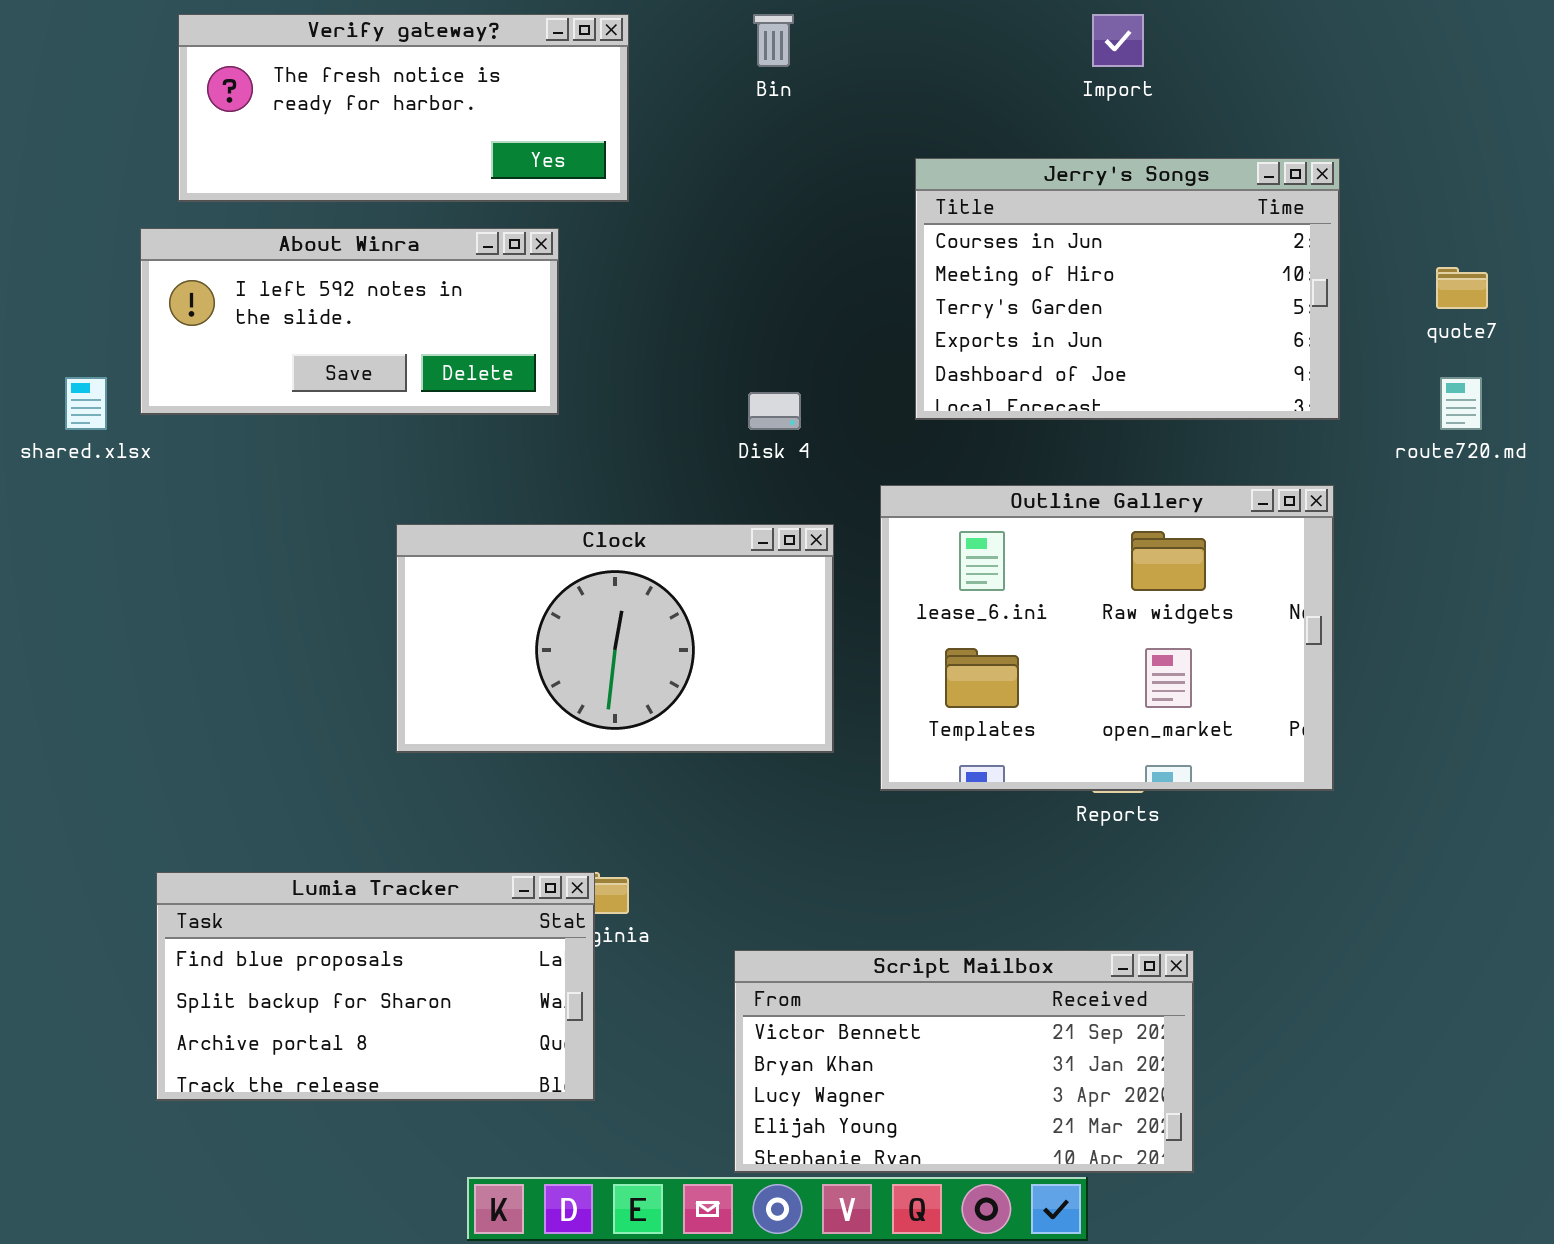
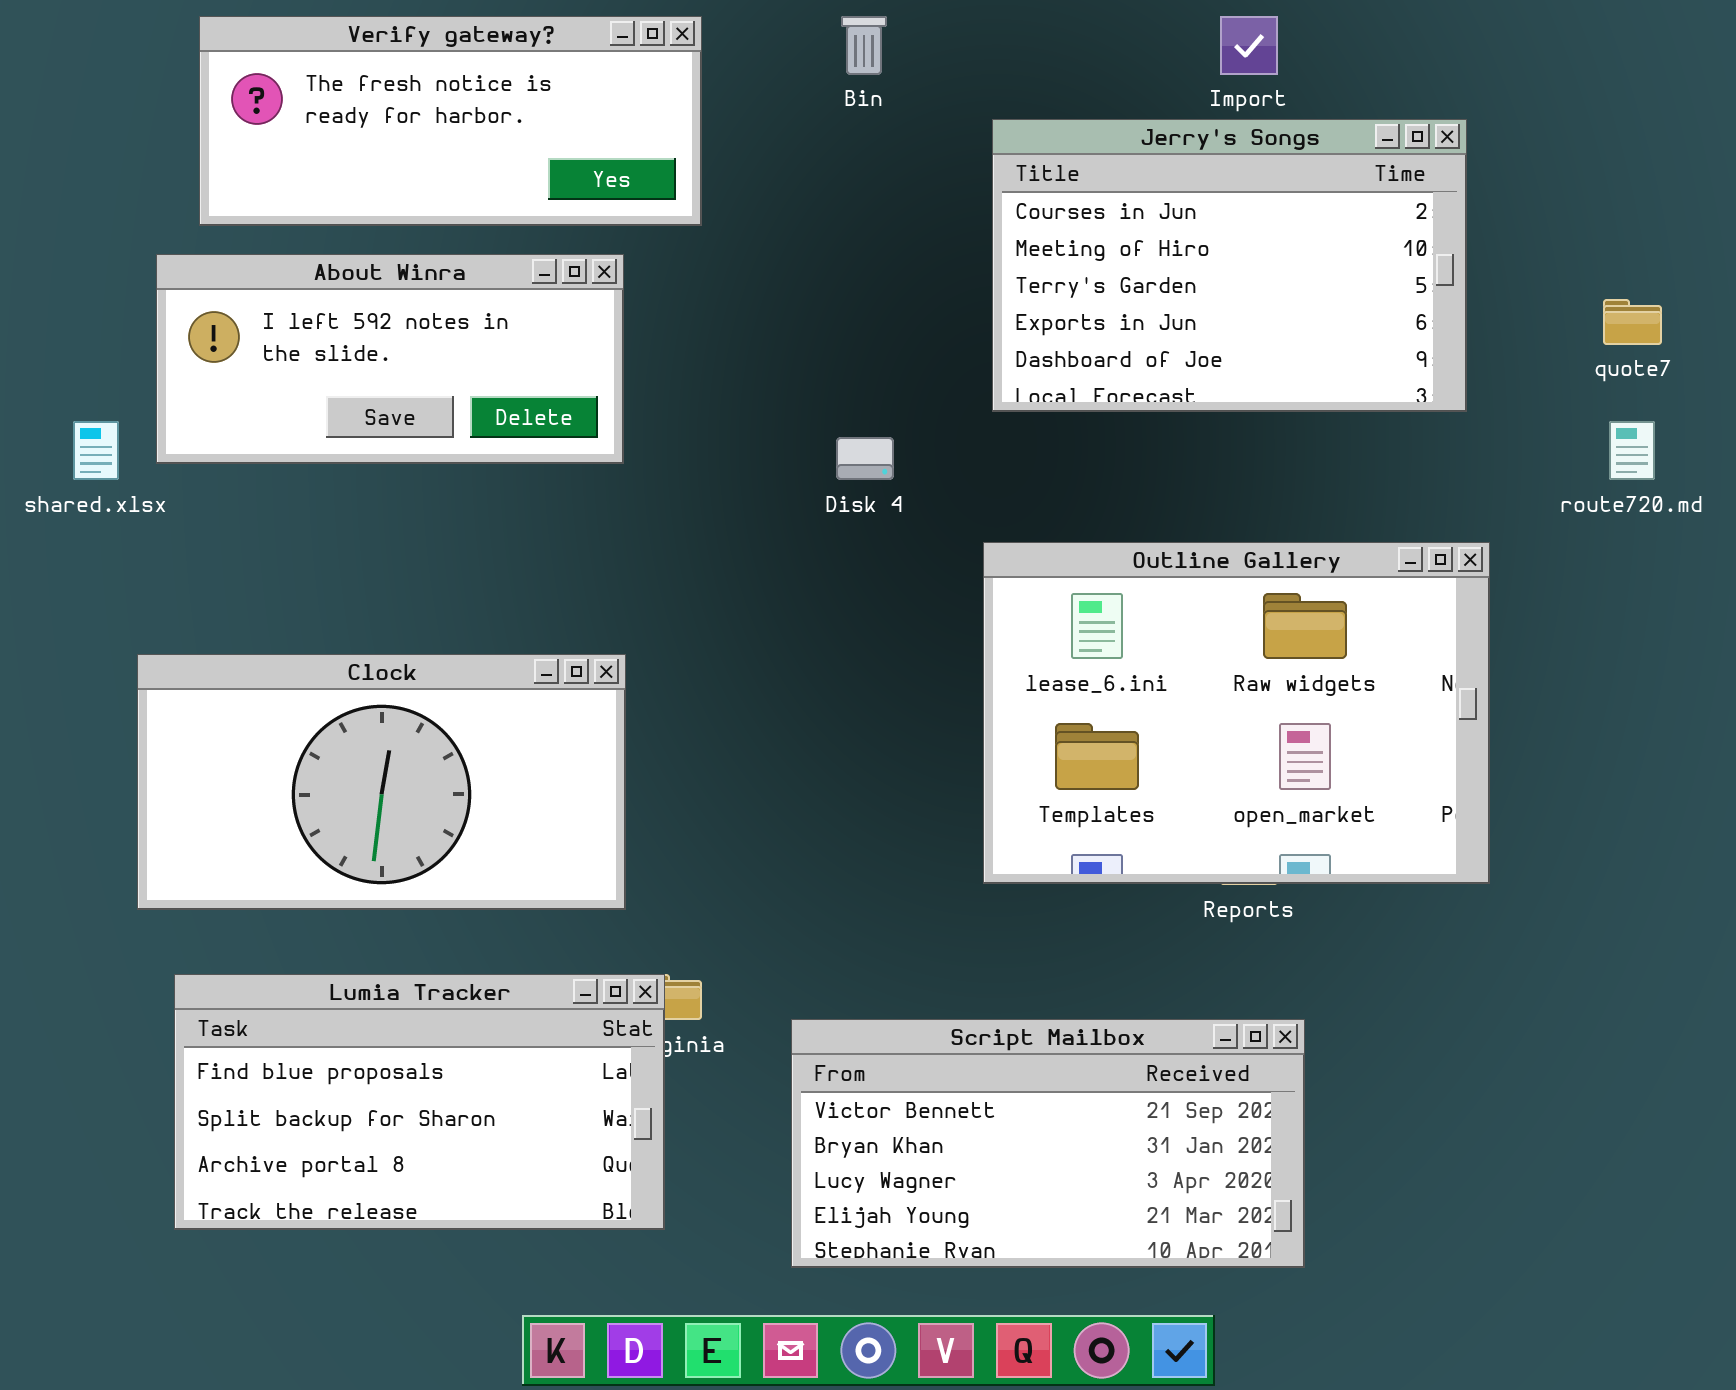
Jerry's Songs: [915,158,1340,420] -> [992,119,1467,412], moved
Clock: [396,524,834,753] -> [137,654,626,910], moved
Script Mailbox: [734,950,1194,1173] -> [791,1019,1305,1268], moved

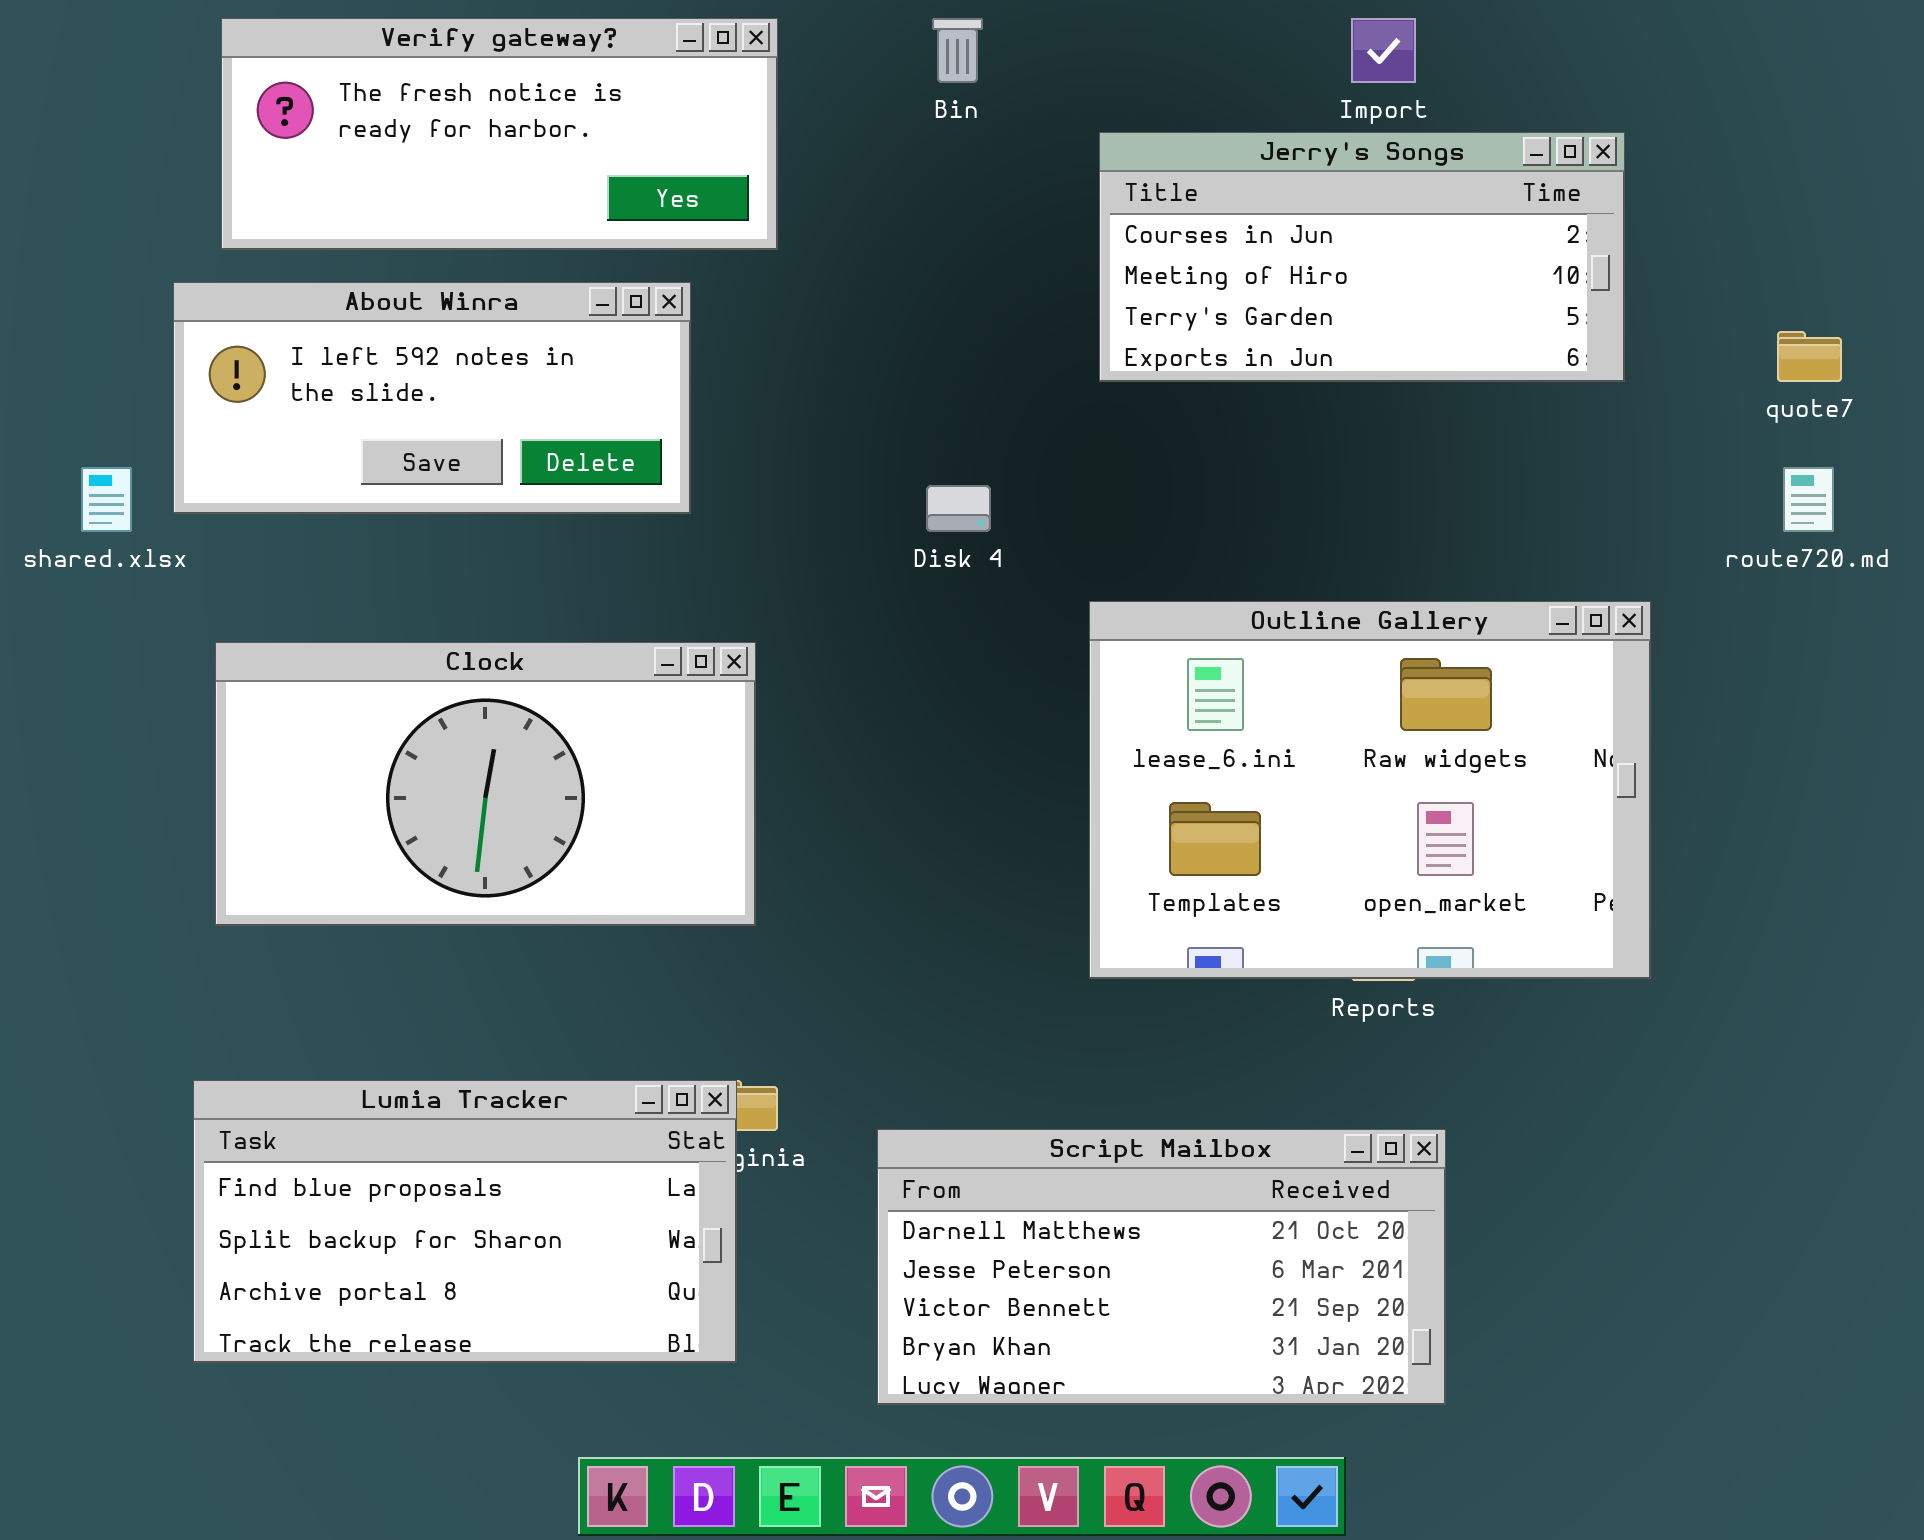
Jerry's Songs: [992,119,1467,412] -> [1099,132,1625,382], resized
Clock: [137,654,626,910] -> [215,642,756,926], moved
Script Mailbox: [791,1019,1305,1268] -> [877,1129,1446,1405], scrolled up 2 rows

